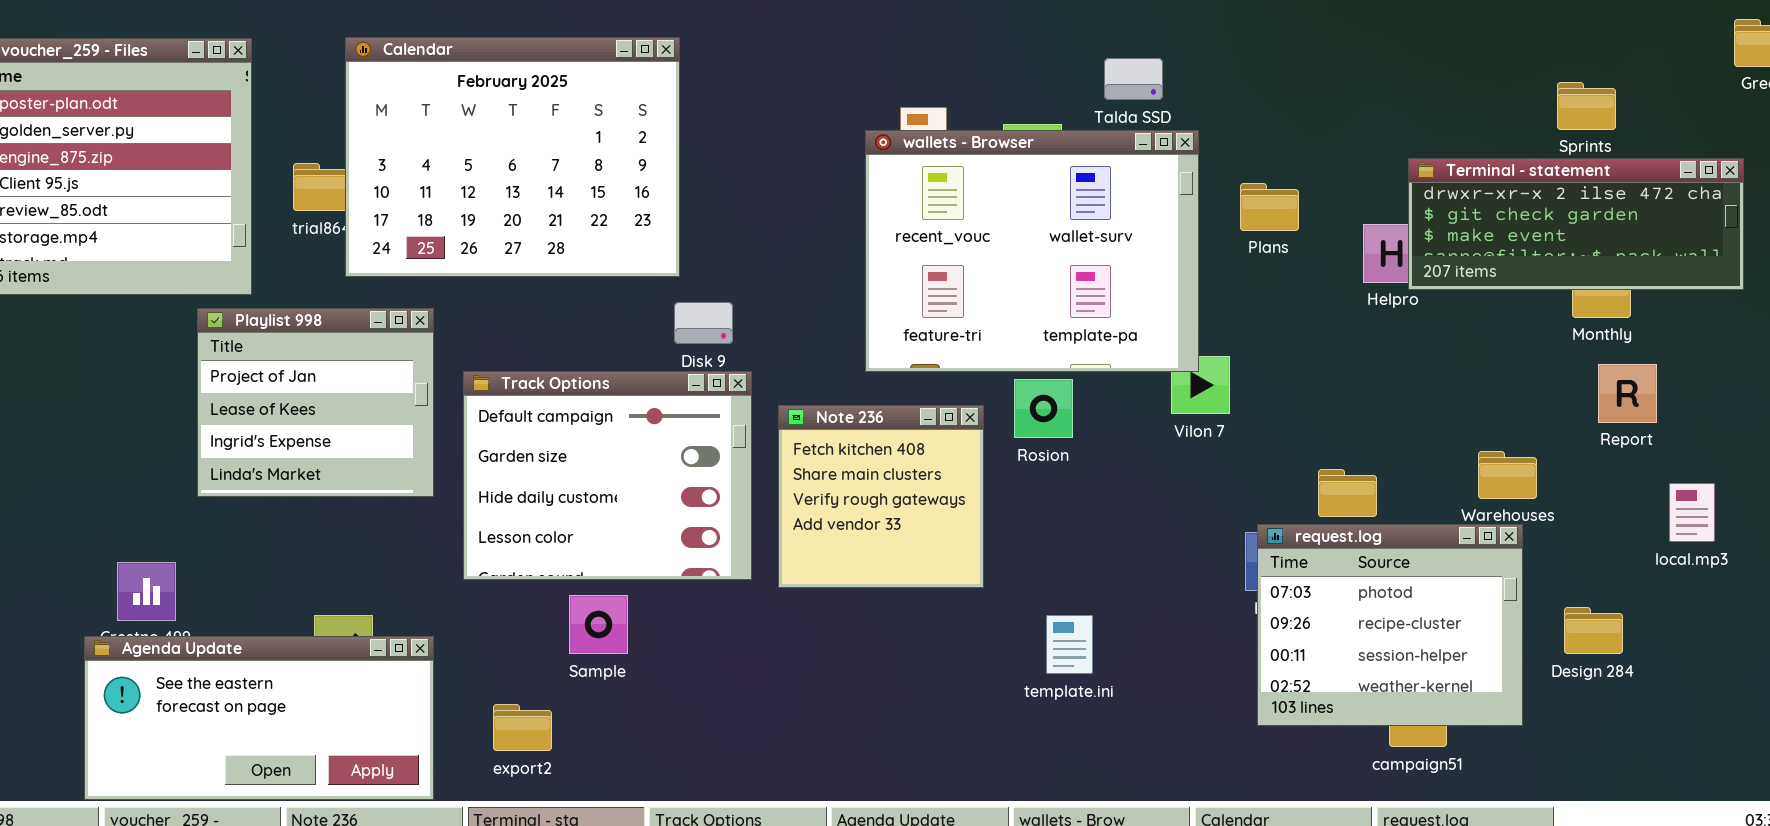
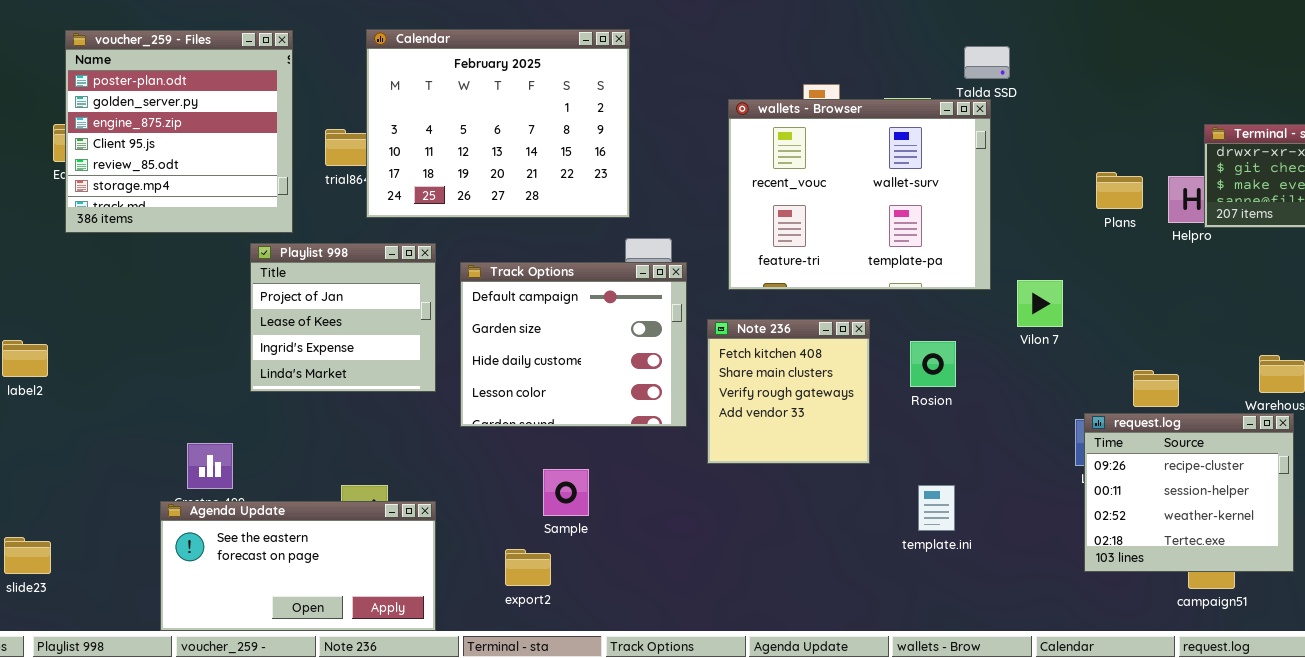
wallets - Browser: [865,130,1199,372] -> [728,99,991,290], moved
Plans: [1240,183,1299,231] -> [1096,172,1143,209], moved
Track Options: [463,371,752,580] -> [460,262,687,427], moved
Rosion: [1014,379,1073,438] -> [910,341,956,387], moved
request.log: [1257,524,1523,726] -> [1084,413,1294,572], scrolled down 1 row
export2: [493,704,552,751] -> [505,549,551,586], moved

